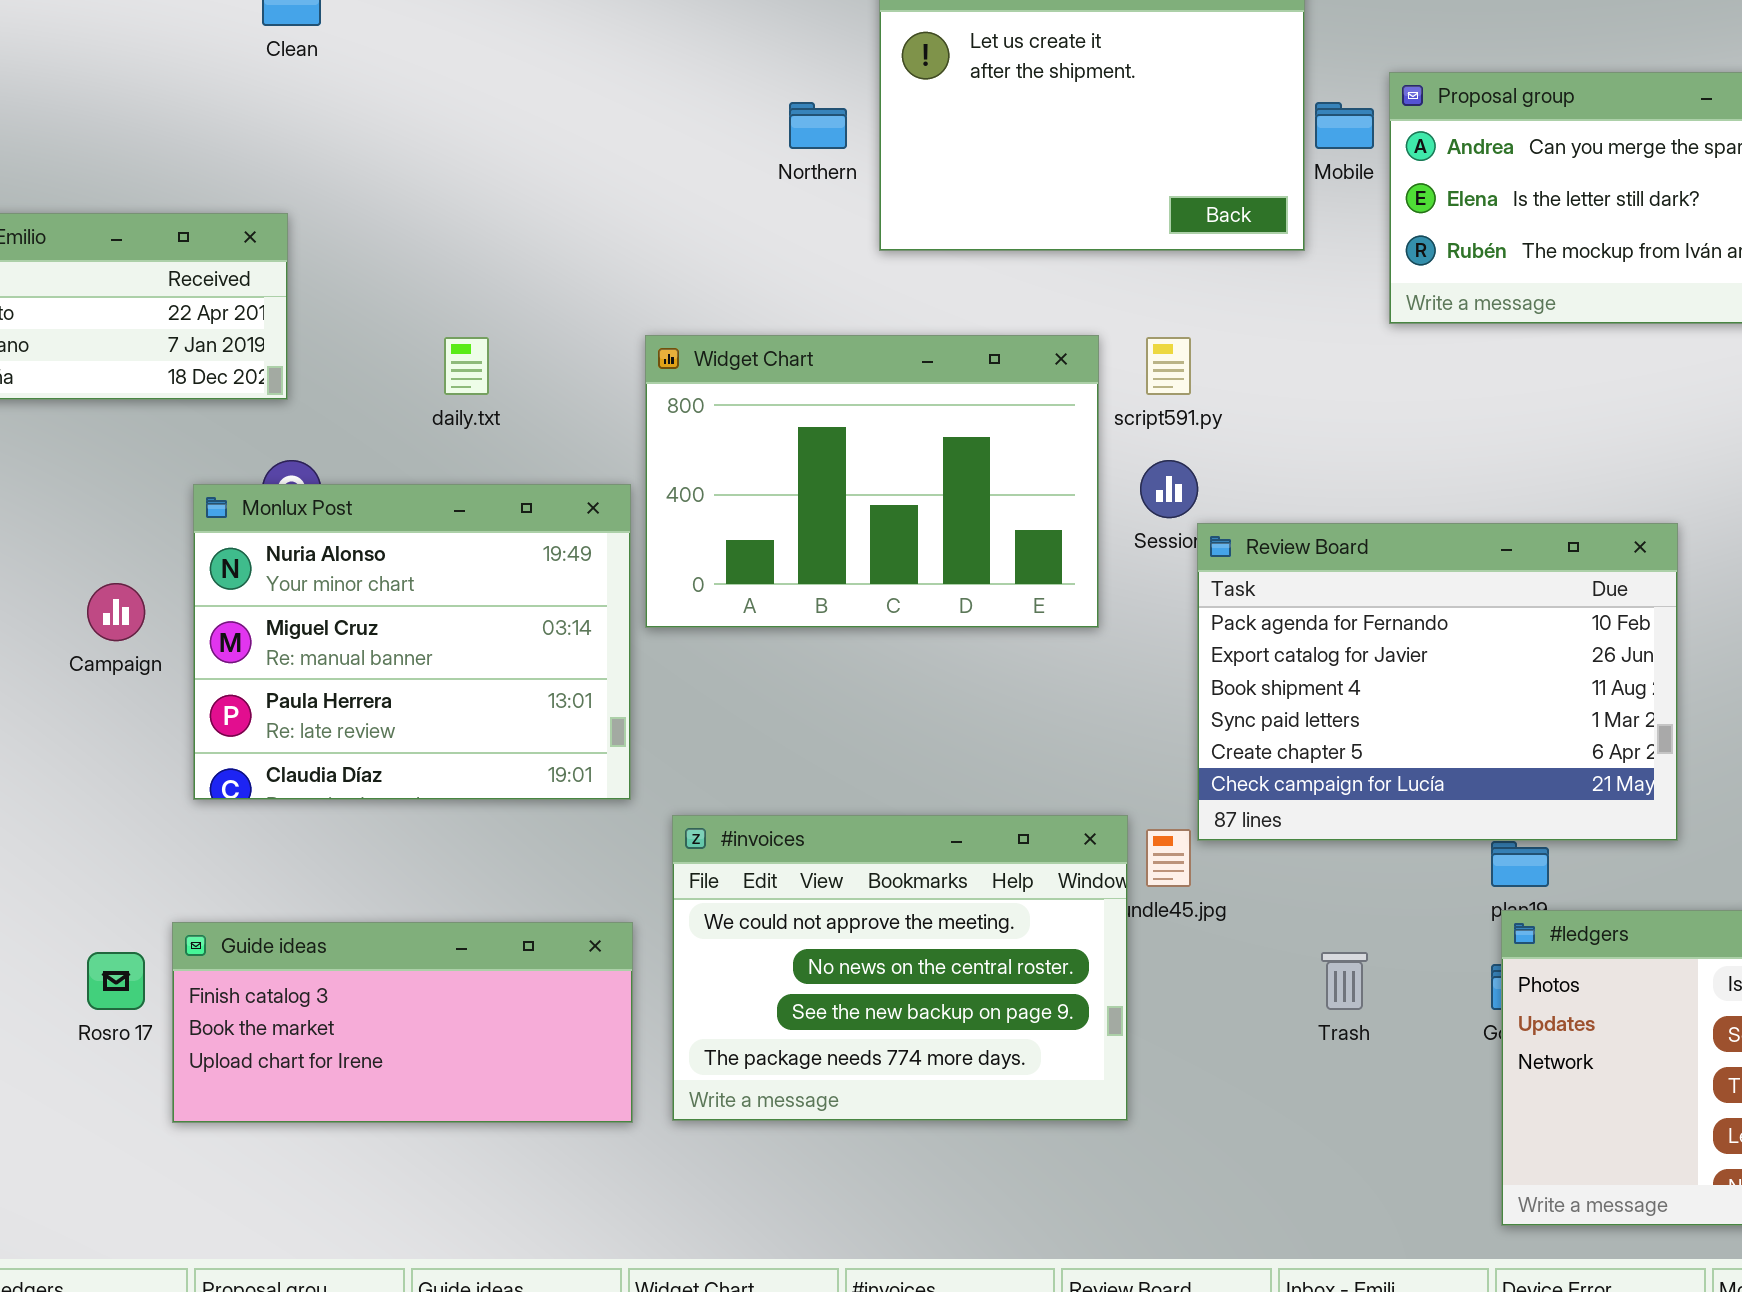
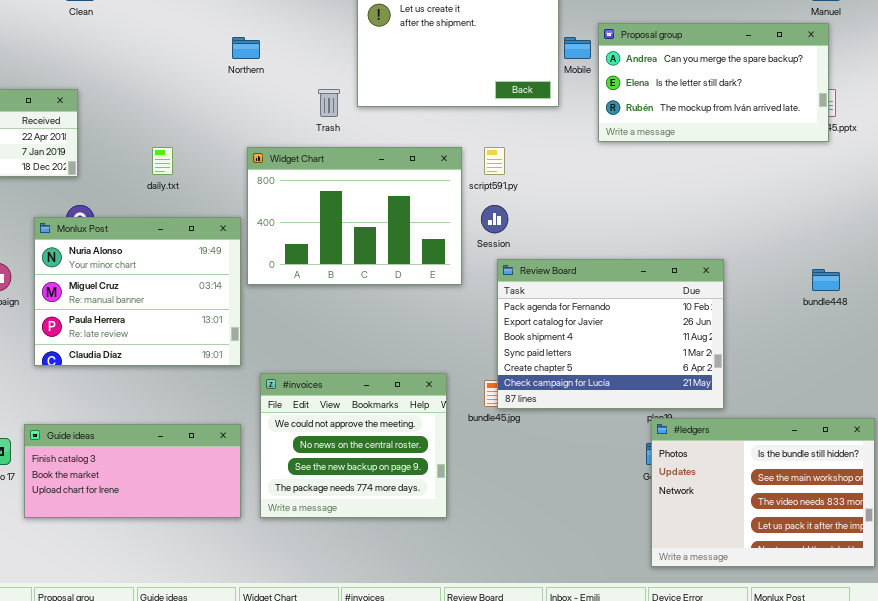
Northern: [789,102,847,149] -> [232,37,260,59], moved
Review Board: [1197,523,1678,841] -> [497,259,724,409], moved
#invoices: [672,815,1128,1121] -> [260,373,447,518], resized
Trash: [1321,952,1368,1010] -> [318,89,340,117], moved

